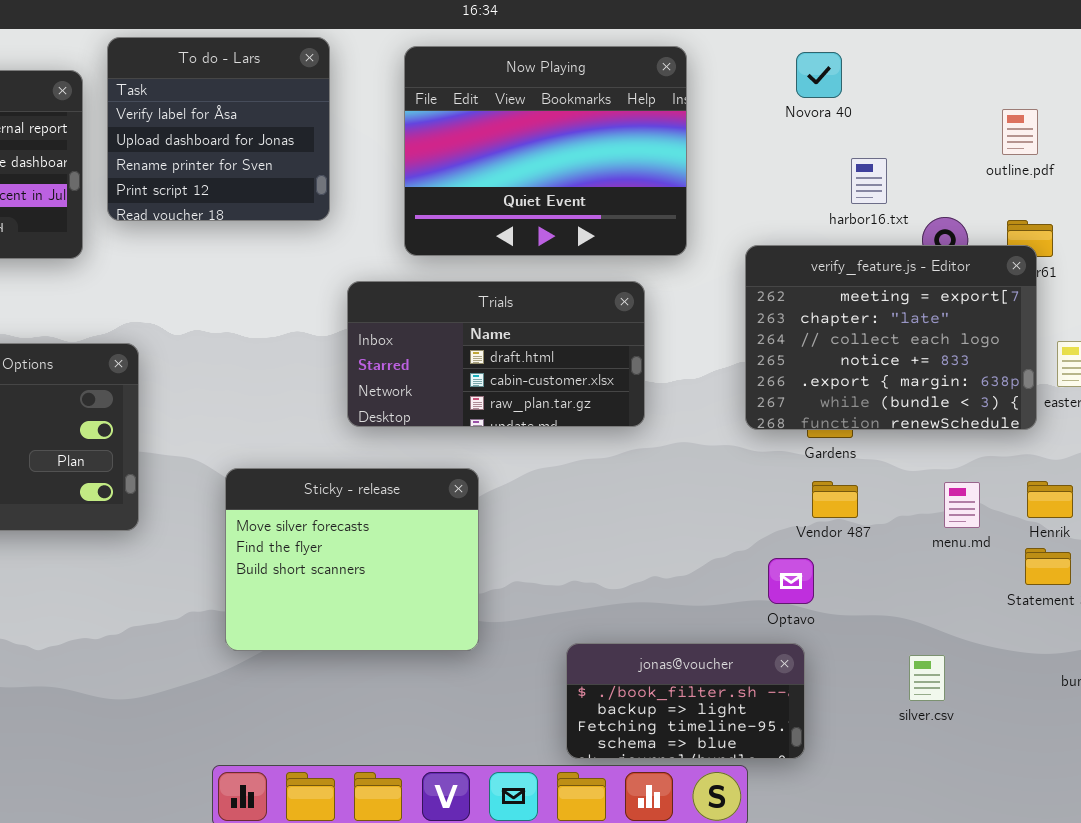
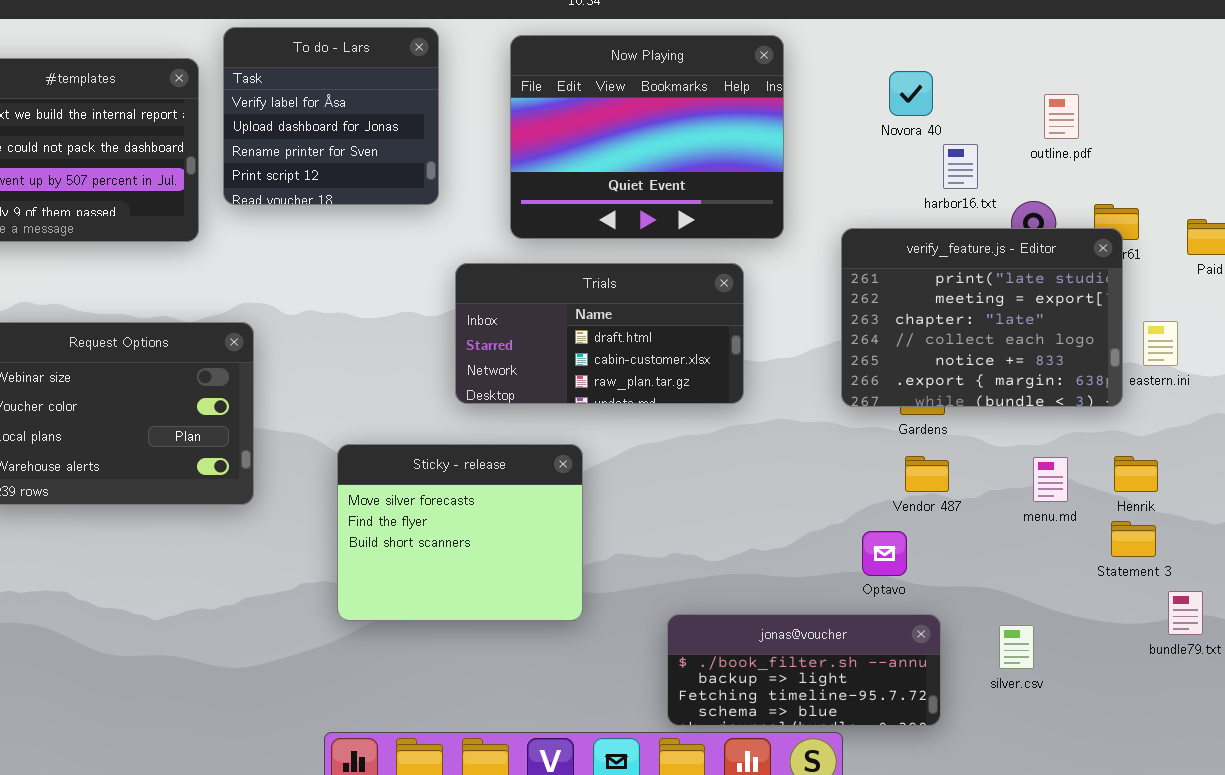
Novora 40: [796,52,842,98] -> [889,71,933,116], moved
outline.pdf: [1002,109,1038,155] -> [1044,94,1079,139], moved
verify_feature.js - Editor: [745,245,1037,430] -> [841,228,1123,407], scrolled up 1 row
jonas@voucher: [566,643,805,759] -> [667,614,941,726], resized

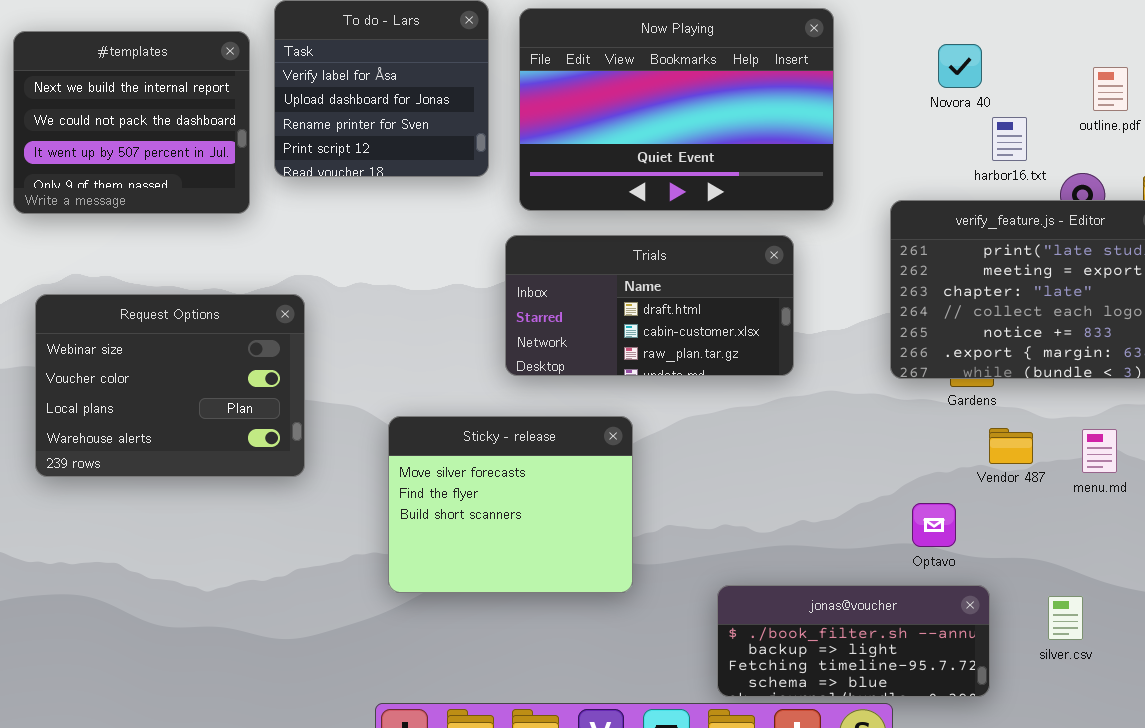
Now Playing: [510,35,784,239] -> [519,8,834,211], resized
Vendor 487: [905,456,949,492] -> [989,428,1033,464], moved

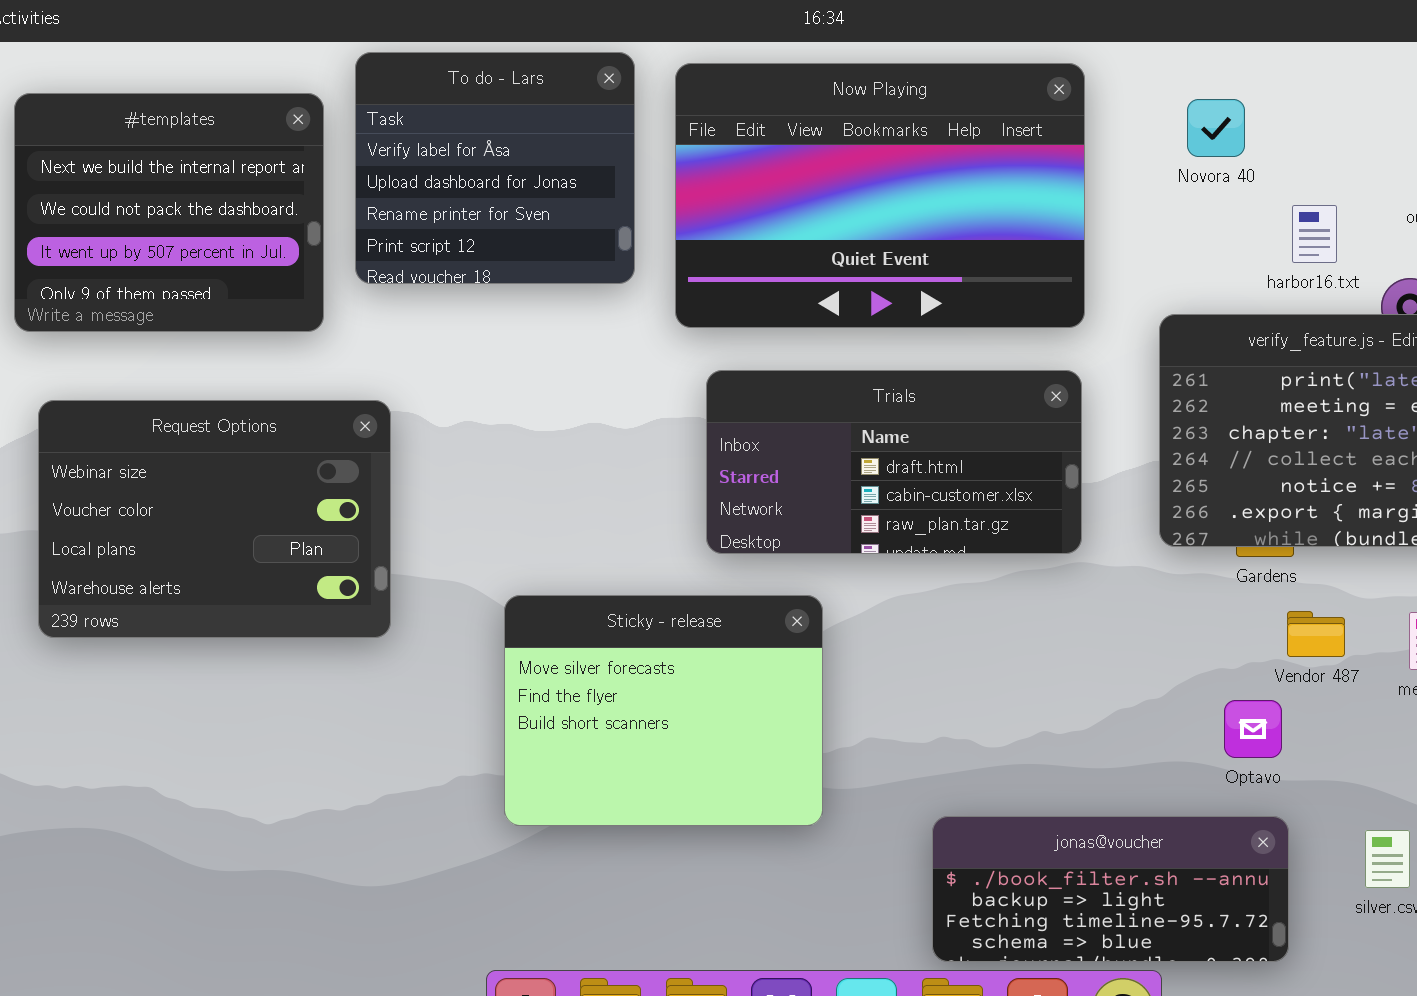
Novora 40: [938,44,982,88] -> [1187,99,1245,157], moved
Trials: [505,235,794,376] -> [706,370,1082,554], moved
Request Options: [35,294,305,477] -> [38,400,391,638], moved
Optavo: [912,503,956,547] -> [1224,700,1282,758], moved

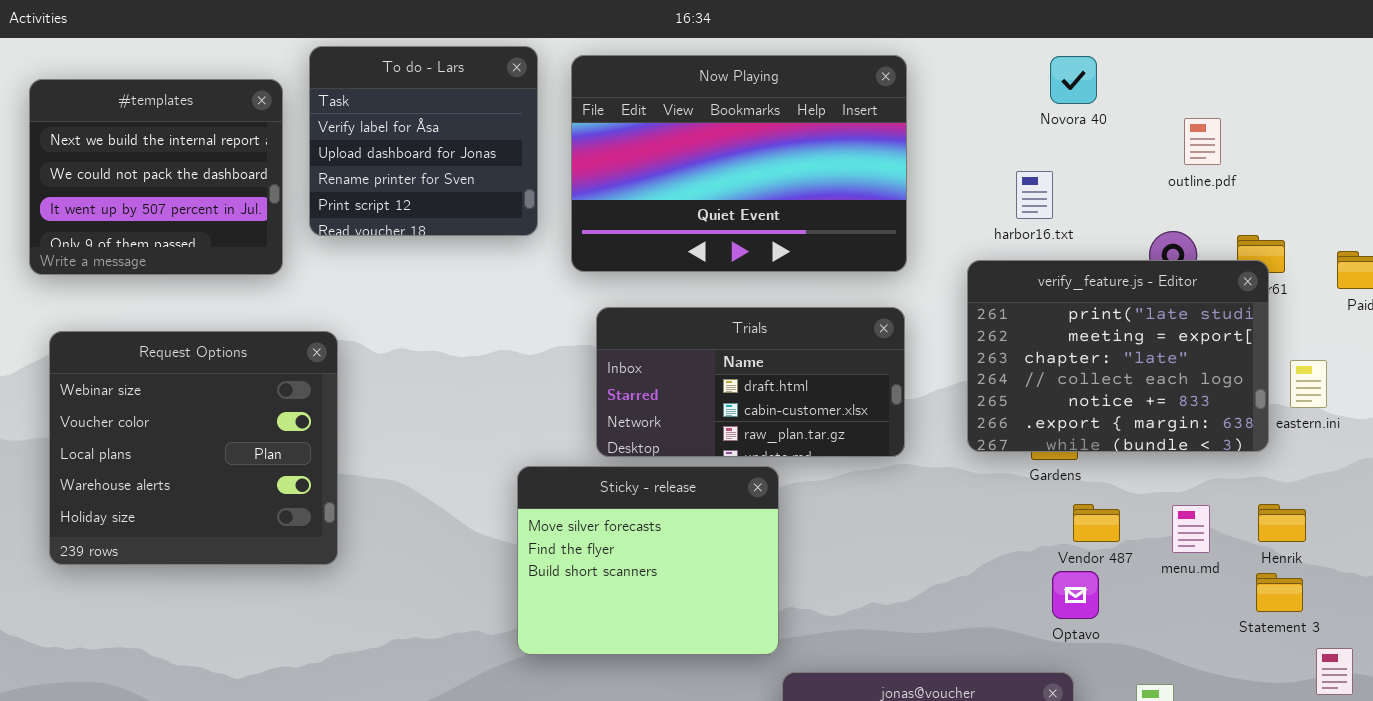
Novora 40: [1187,99,1245,157] -> [1050,56,1097,104], moved
harbor16.txt: [1292,205,1337,263] -> [1016,171,1053,219], moved
Request Options: [38,400,391,638] -> [49,331,338,565], resized
Sticky - release: [504,595,823,826] -> [517,466,779,655], moved
Optavo: [1224,700,1282,758] -> [1052,571,1099,619], moved

